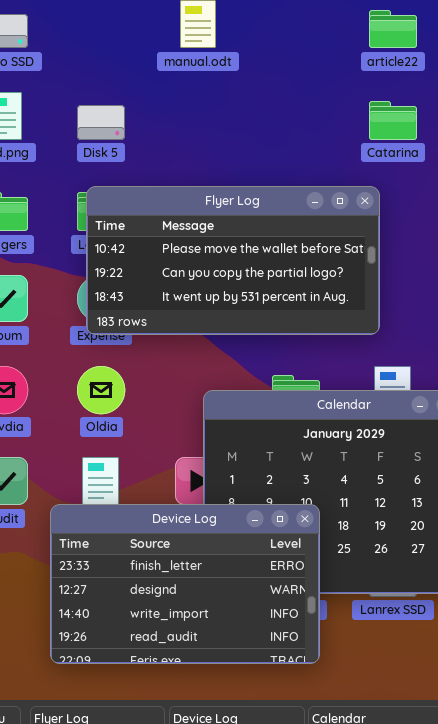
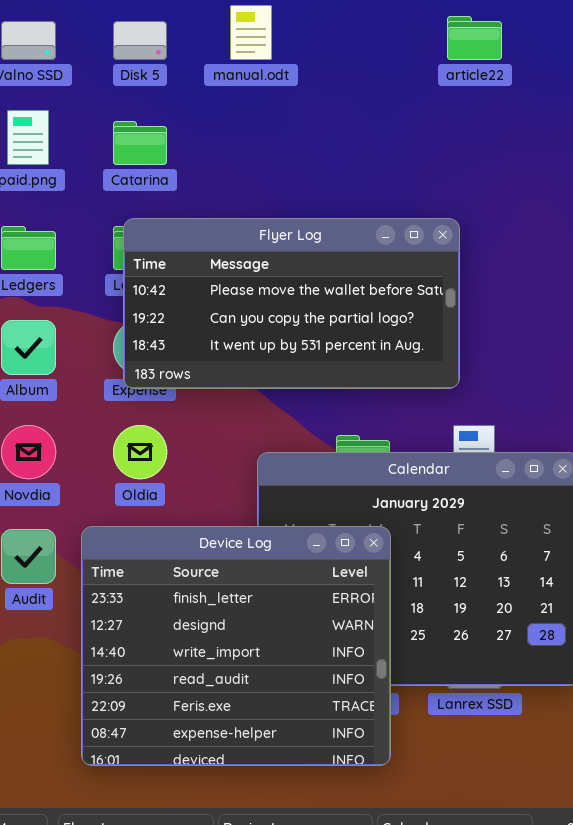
Catarina: [369,101,417,140] -> [113,121,167,165], moved
Disk 5: [77,105,125,140] -> [113,21,167,60], moved
Device Log: [50,504,320,664] -> [81,526,391,766], resized

